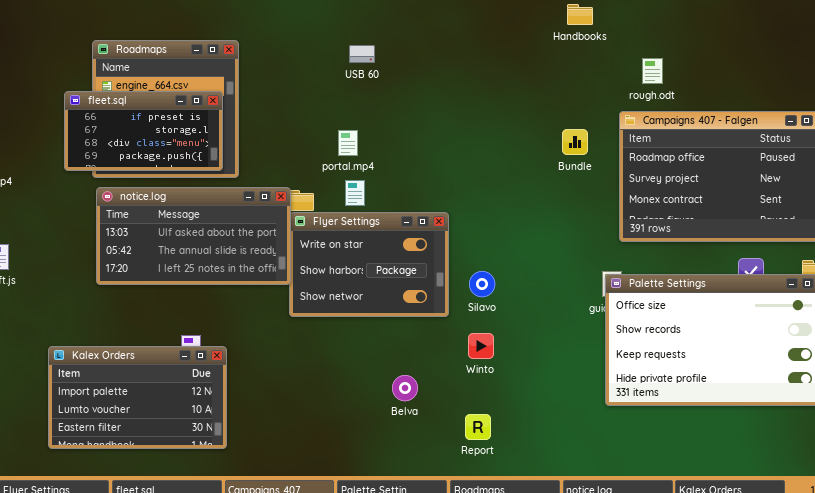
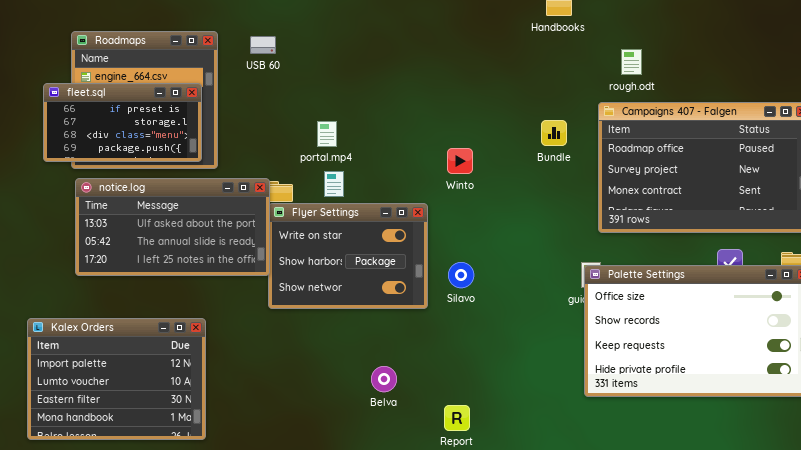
USB 60: [349,45,375,63] -> [250,36,276,54], moved
Winto: [468,333,494,359] -> [447,148,473,174], moved
Kalex Orders: [48,346,227,449] -> [27,318,206,440], resized

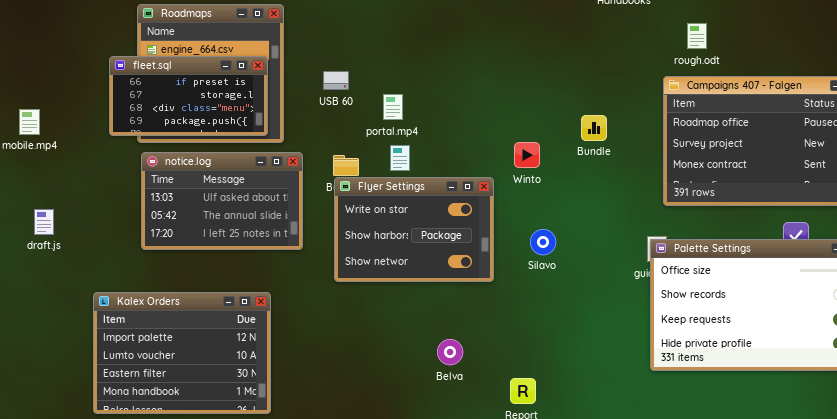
USB 60: [250,36,276,54] -> [323,71,349,90], moved
Bundle: [541,120,567,146] -> [581,115,607,141], moved
Winto: [447,148,473,174] -> [514,142,540,168], moved
notice.log: [75,178,270,276] -> [141,152,303,250], resized
Silavo: [448,262,474,288] -> [530,229,556,255], moved

